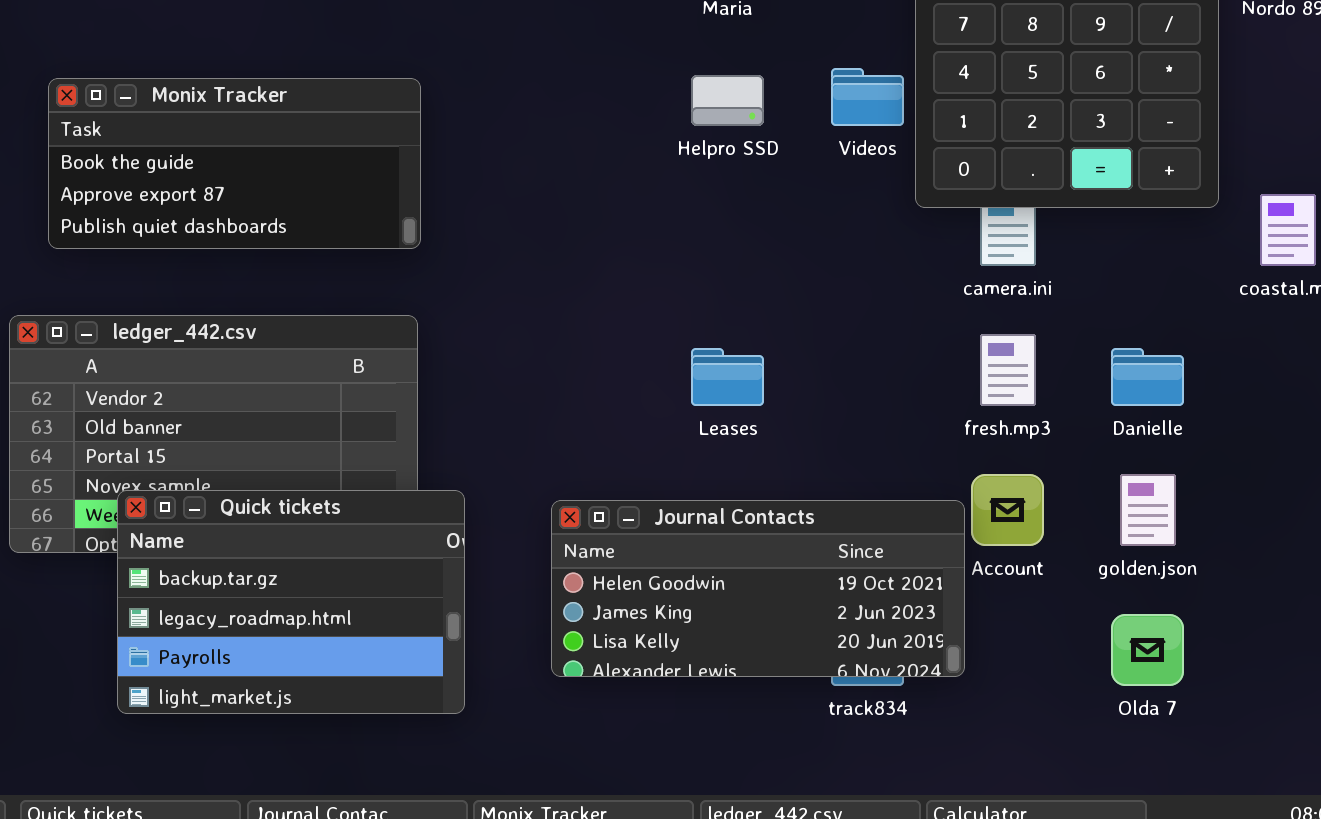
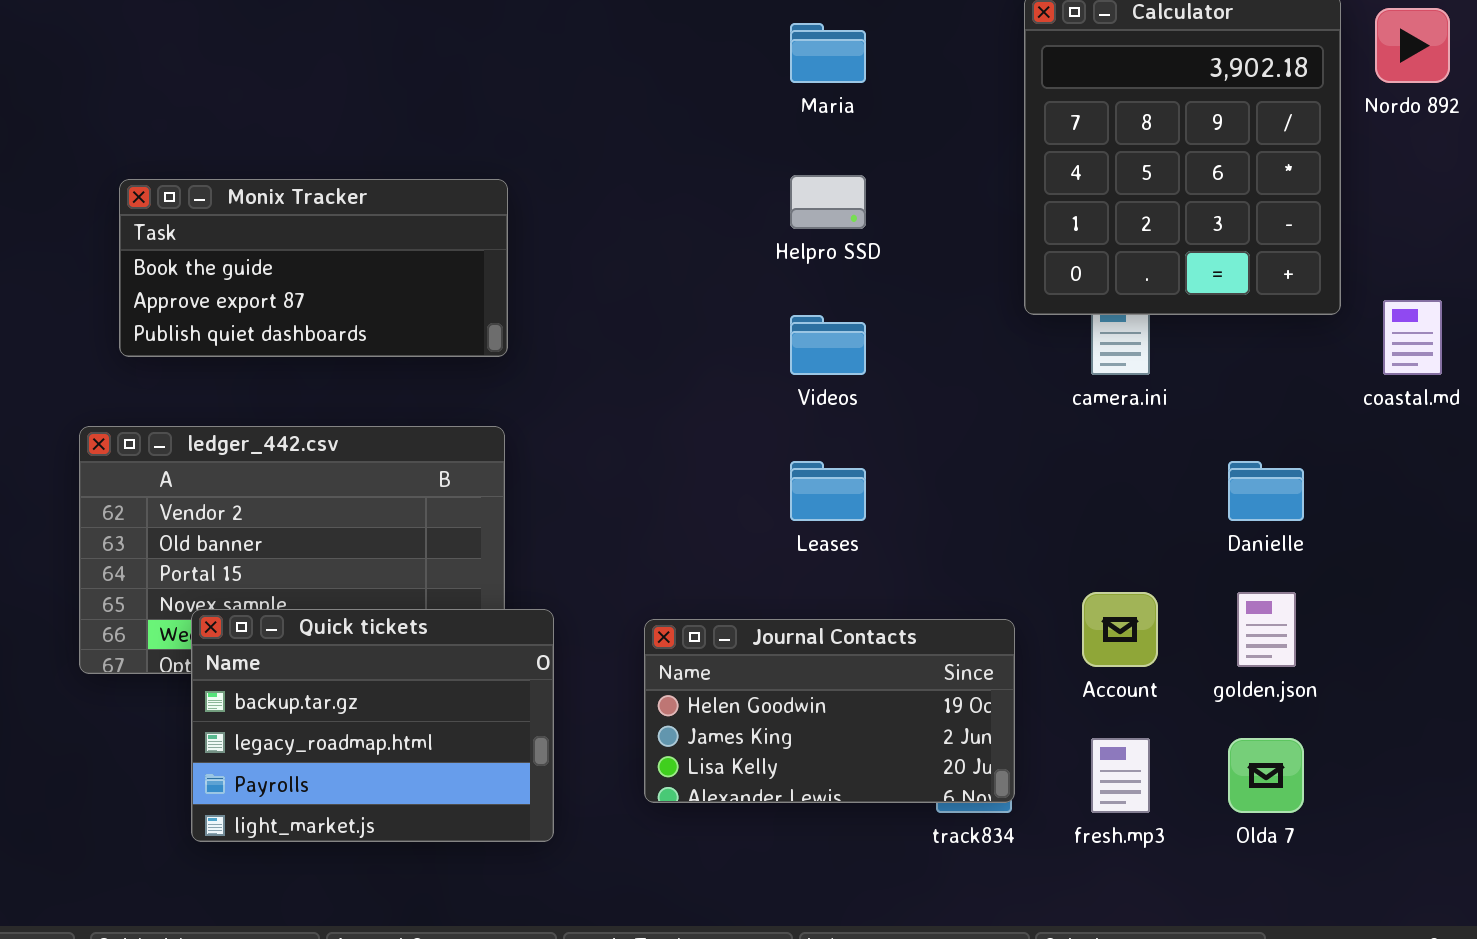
Videos: [831,68,904,126] -> [790,315,866,375], moved
fresh.mp3: [980,334,1036,406] -> [1091,738,1150,813], moved
Journal Contacts: [551,500,965,677] -> [644,619,1015,803], resized

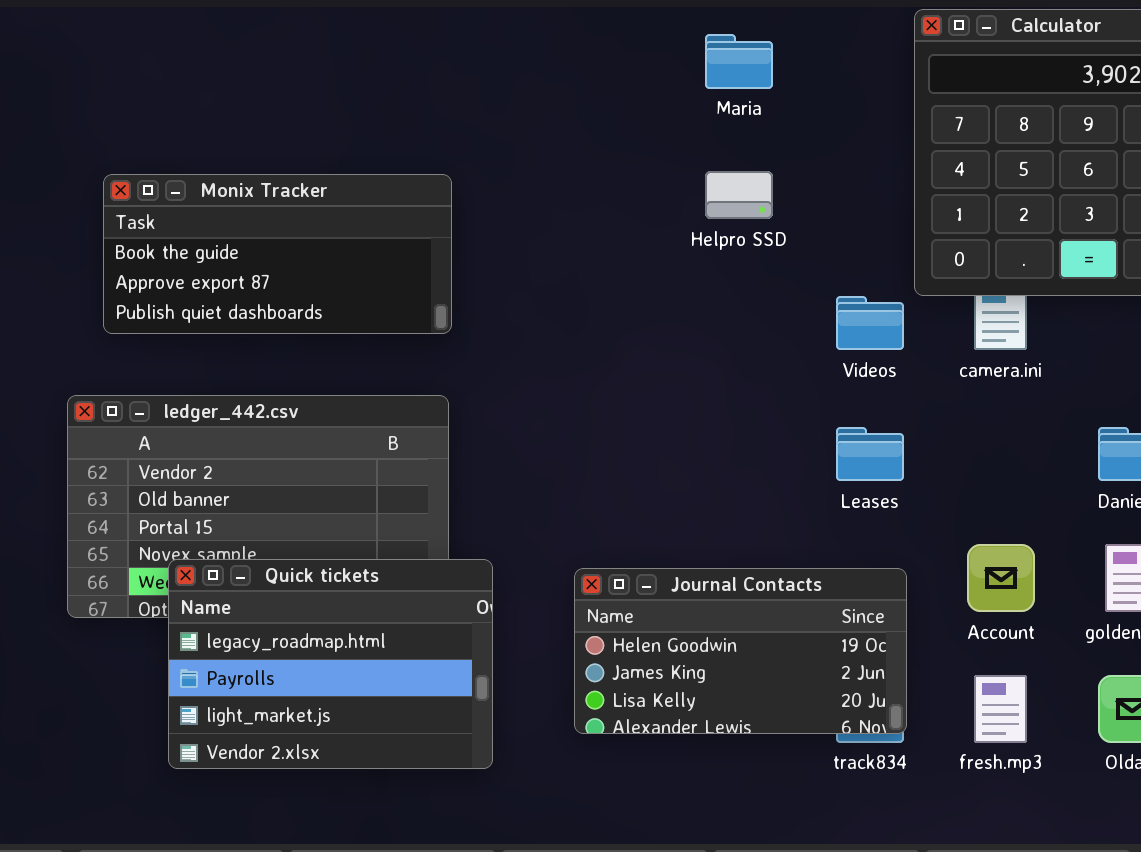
Videos: [790,315,866,375] -> [836,296,904,350], moved
Leases: [790,461,866,521] -> [836,427,904,481], moved
Quick tickets: [191,609,554,842] -> [168,559,493,769], scrolled down 1 row

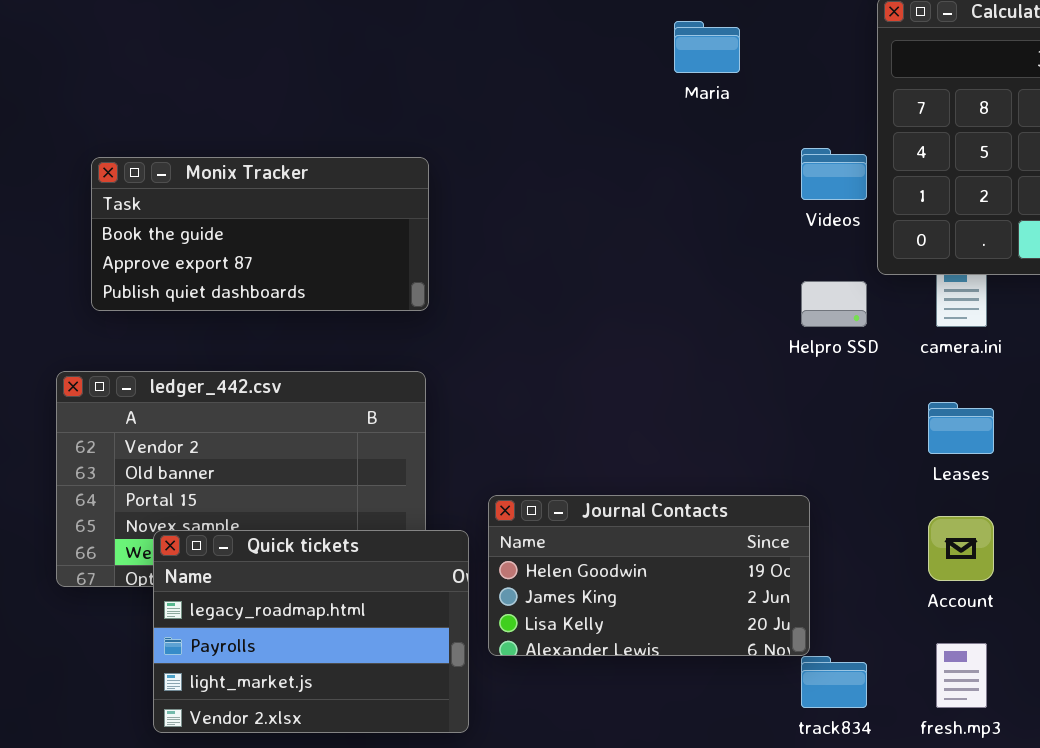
Helpro SSD: [705,171,773,219] -> [801,281,867,327], moved
Videos: [836,296,904,350] -> [801,148,867,200], moved
Leases: [836,427,904,481] -> [928,402,994,454], moved
Journal Contacts: [574,568,907,734] -> [488,495,810,656], moved

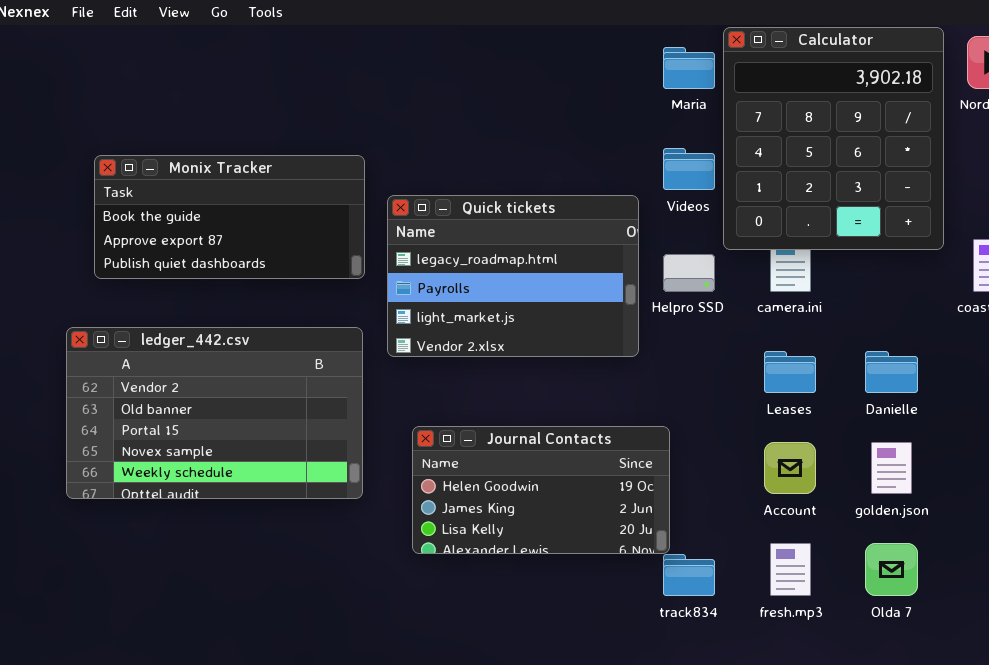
Maria: [674,21,740,73] -> [663,47,715,89], moved
Quick tickets: [153,530,469,733] -> [387,195,639,357], moved

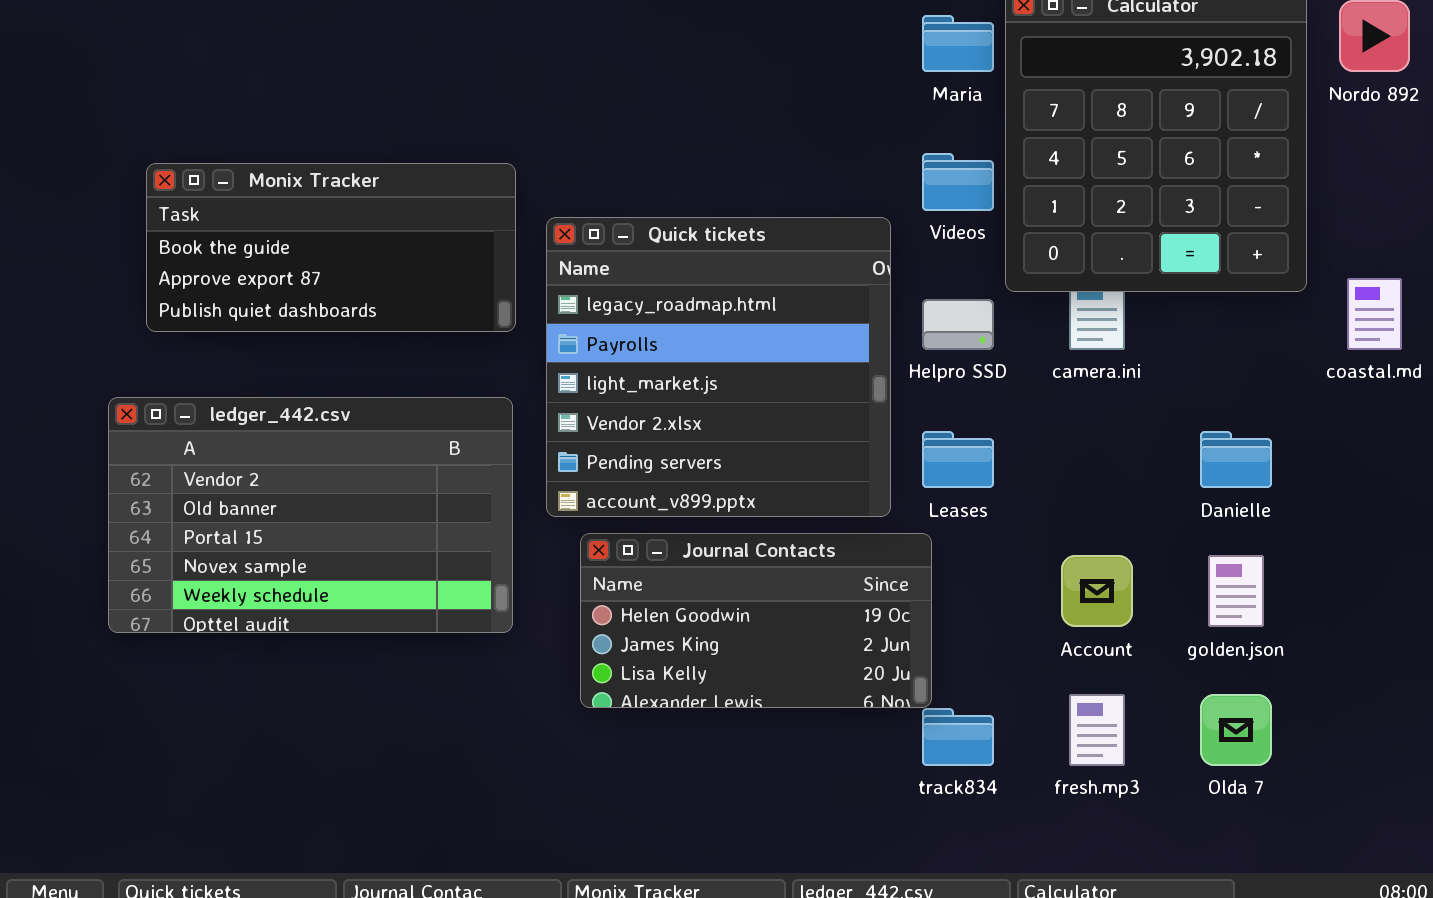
Quick tickets: [387,195,639,357] -> [546,217,891,517], resized
Leases: [764,351,816,393] -> [922,431,994,488], moved

